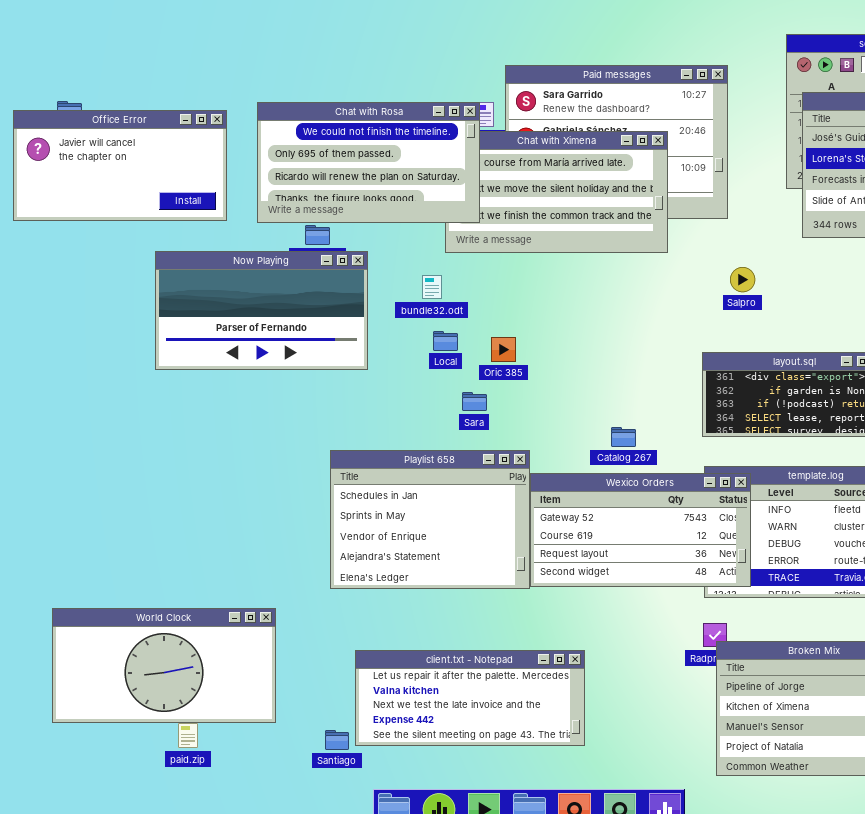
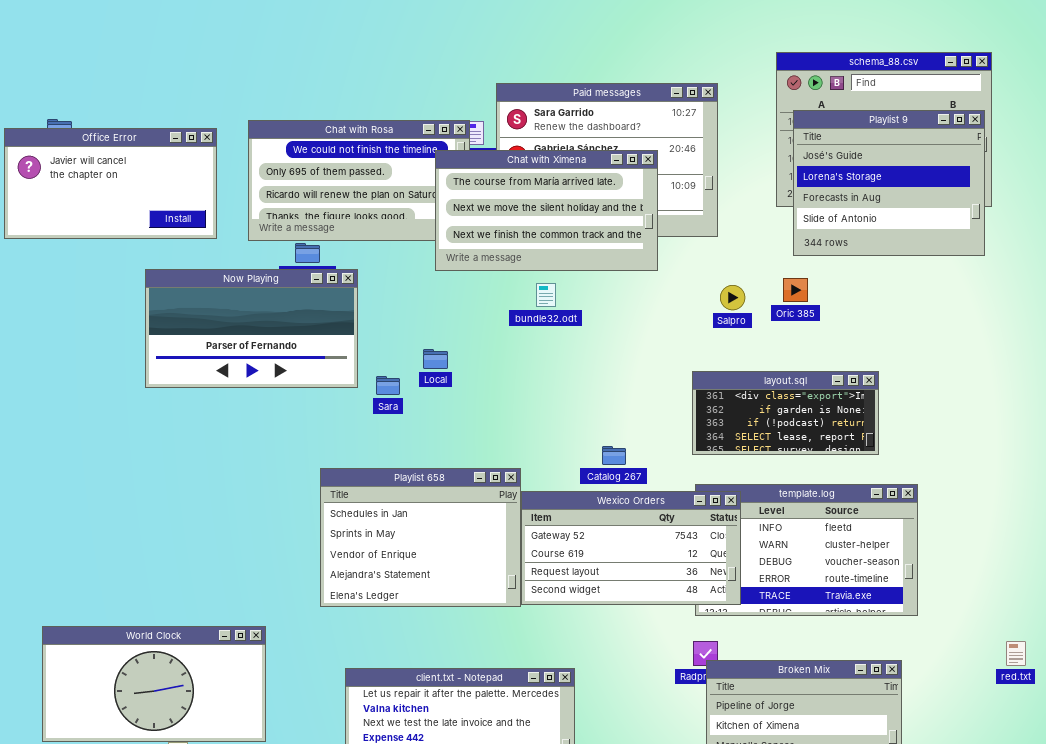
Chat with Ximena: [445,131,668,253] -> [435,150,658,271], raised
bundle32.odt: [422,275,442,299] -> [536,283,556,307], moved
Oric 385: [491,337,516,362] -> [783,278,808,302], moved
Sara: [462,392,487,411] -> [376,376,400,395], moved

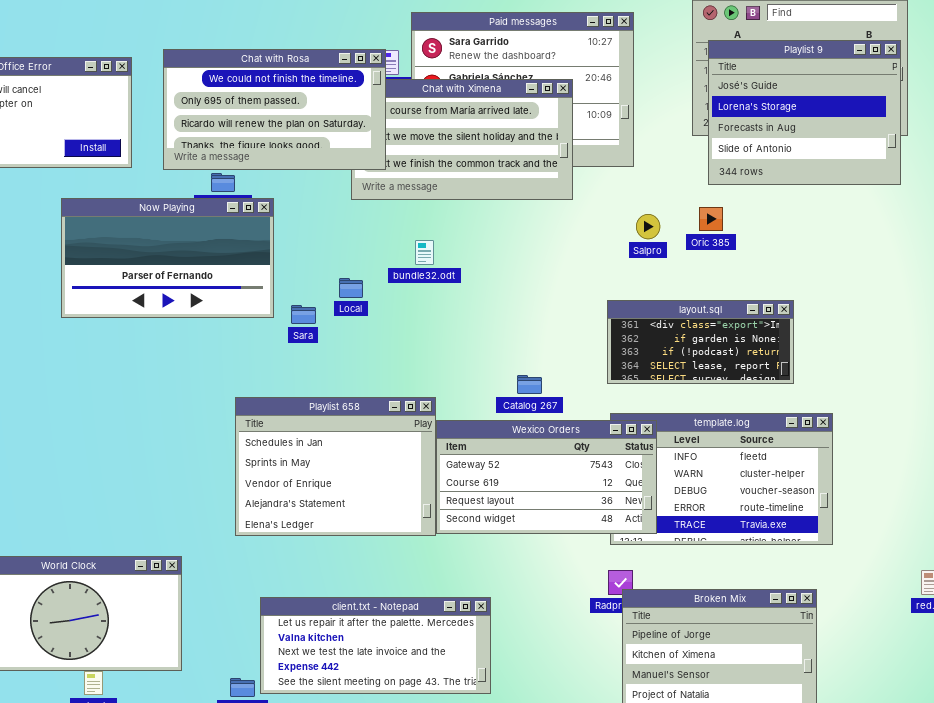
Chat with Rosa: [248,120,470,241] -> [163,49,386,170], raised
bundle32.odt: [536,283,556,307] -> [415,240,434,265], moved

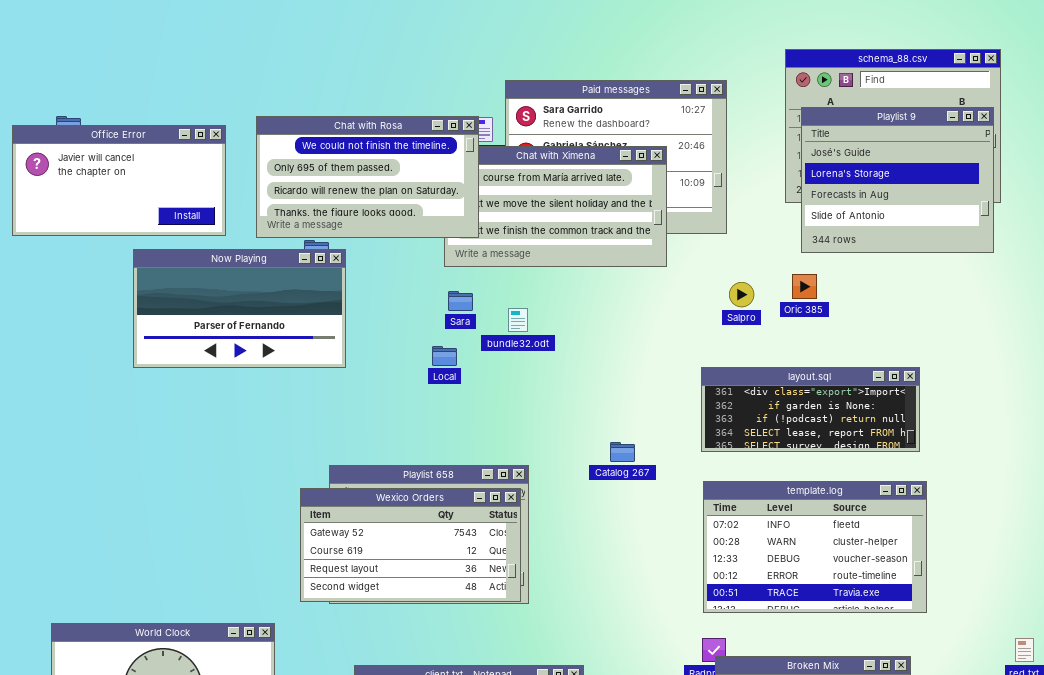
Now Playing: [61,198,274,318] -> [133,249,346,368], moved
layout.sql: [607,300,794,384] -> [701,367,920,452], resized
Sara: [291,305,316,324] -> [448,291,473,311], moved
Wexico Orders: [436,420,657,534] -> [300,488,521,602], moved

